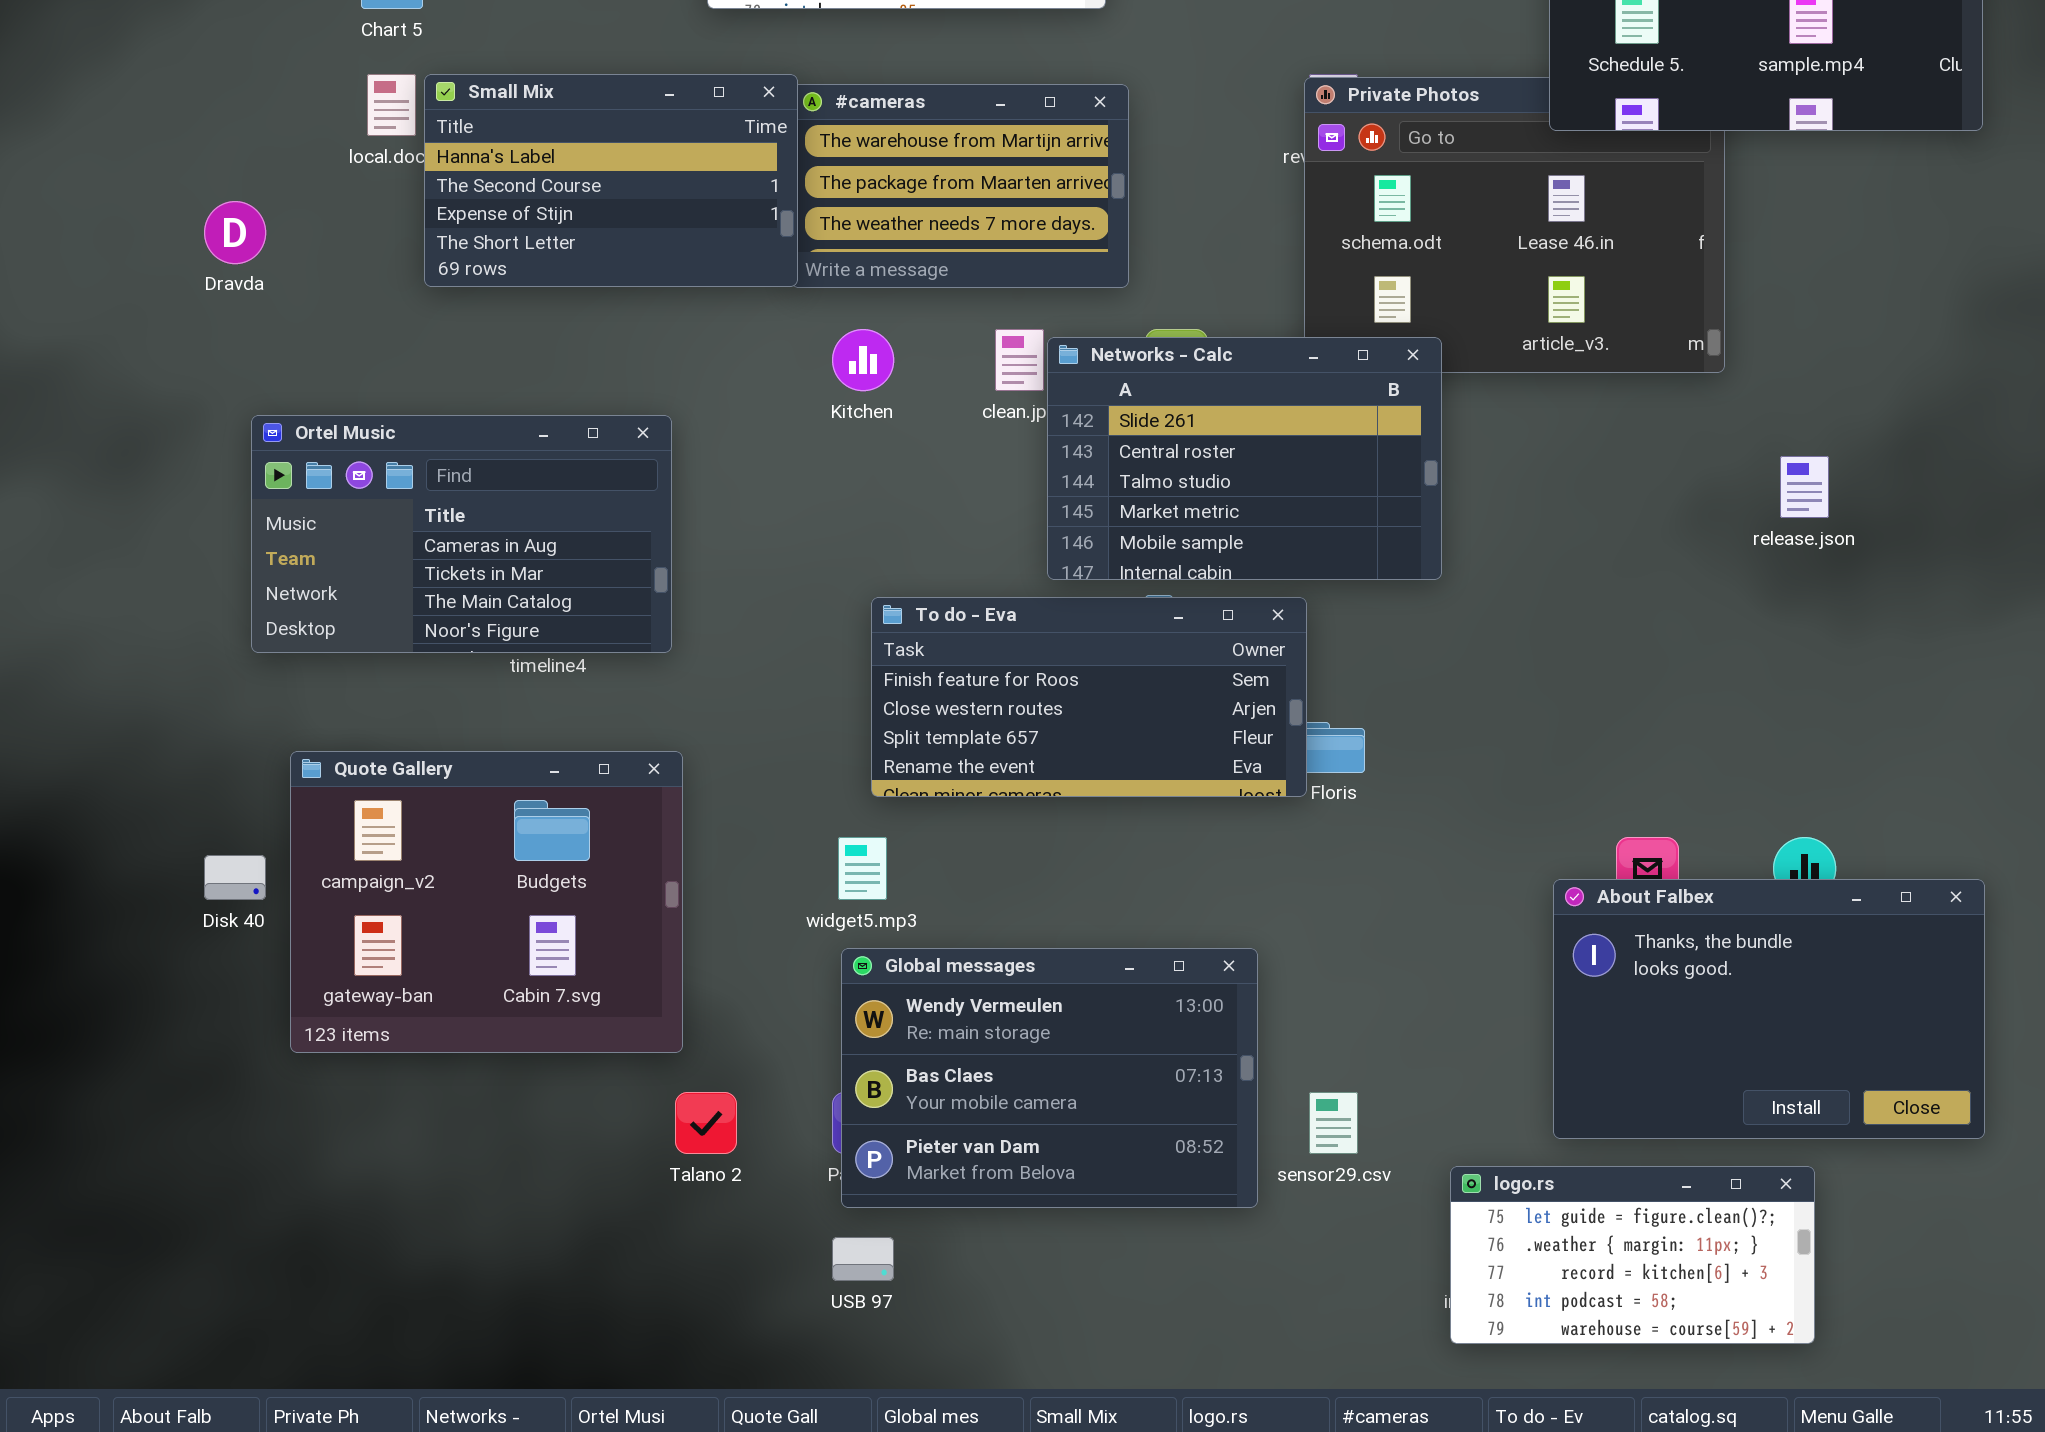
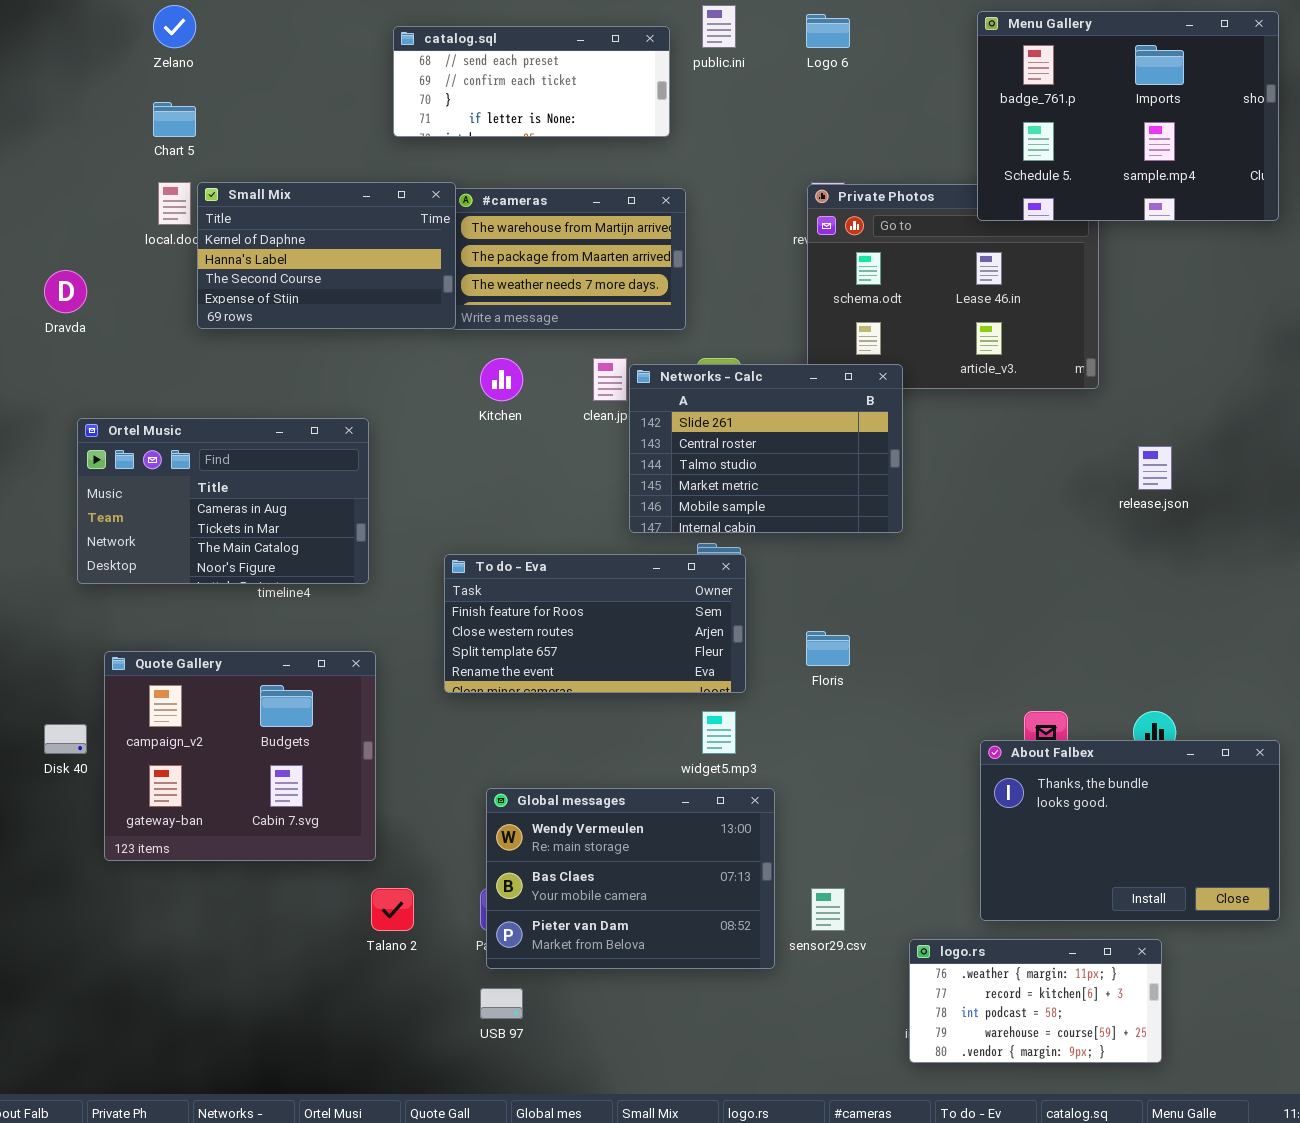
Small Mix: [424,74,798,287] -> [197,182,456,329], scrolled up 1 row
To do - Eva: [871,597,1307,797] -> [444,554,746,693], moved
widget5.mp3: [838,837,887,900] -> [702,711,736,754], moved
logo.rs: [1450,1166,1815,1344] -> [909,939,1162,1063], scrolled down 1 row

